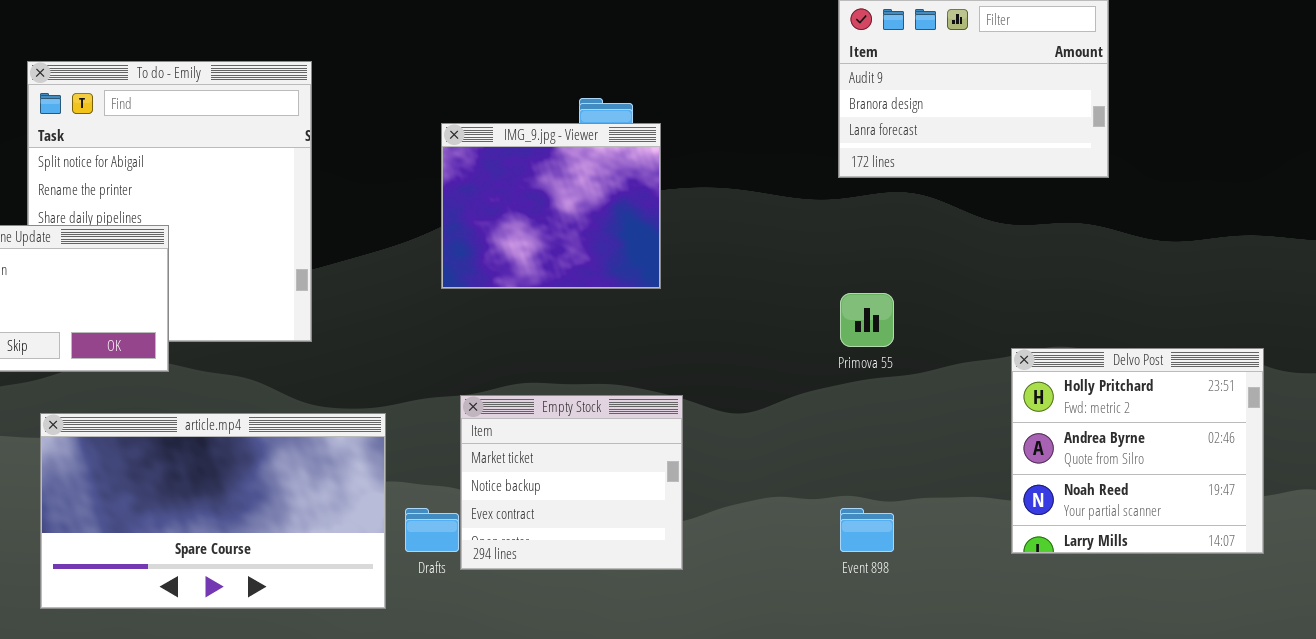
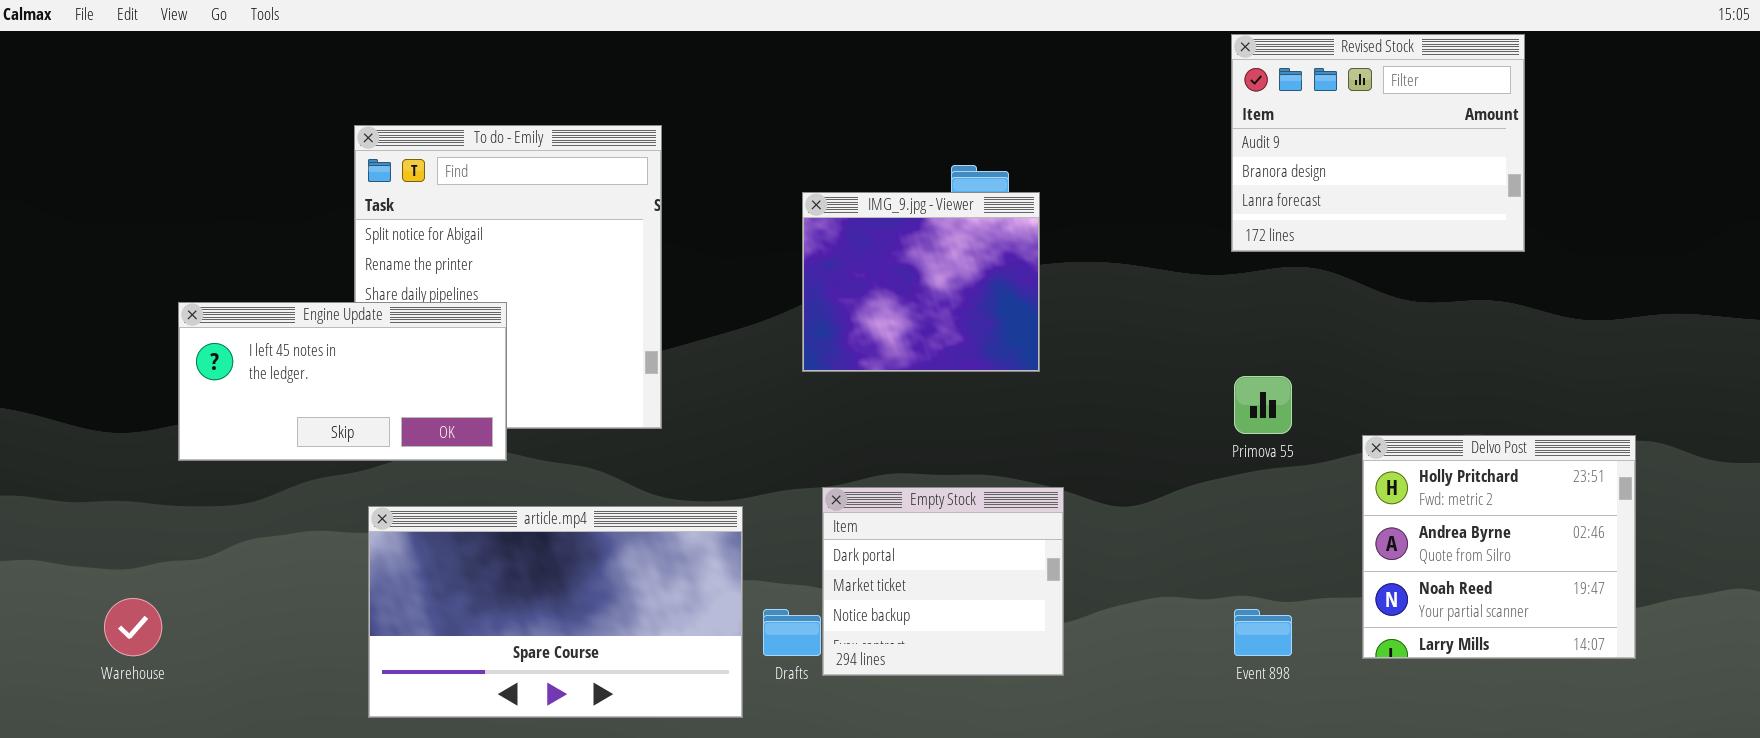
Delvo Post: [1011,348,1264,554] -> [1362,435,1636,659], moved
Empty Stock: [460,395,683,570] -> [822,487,1064,676], scrolled up 1 row

